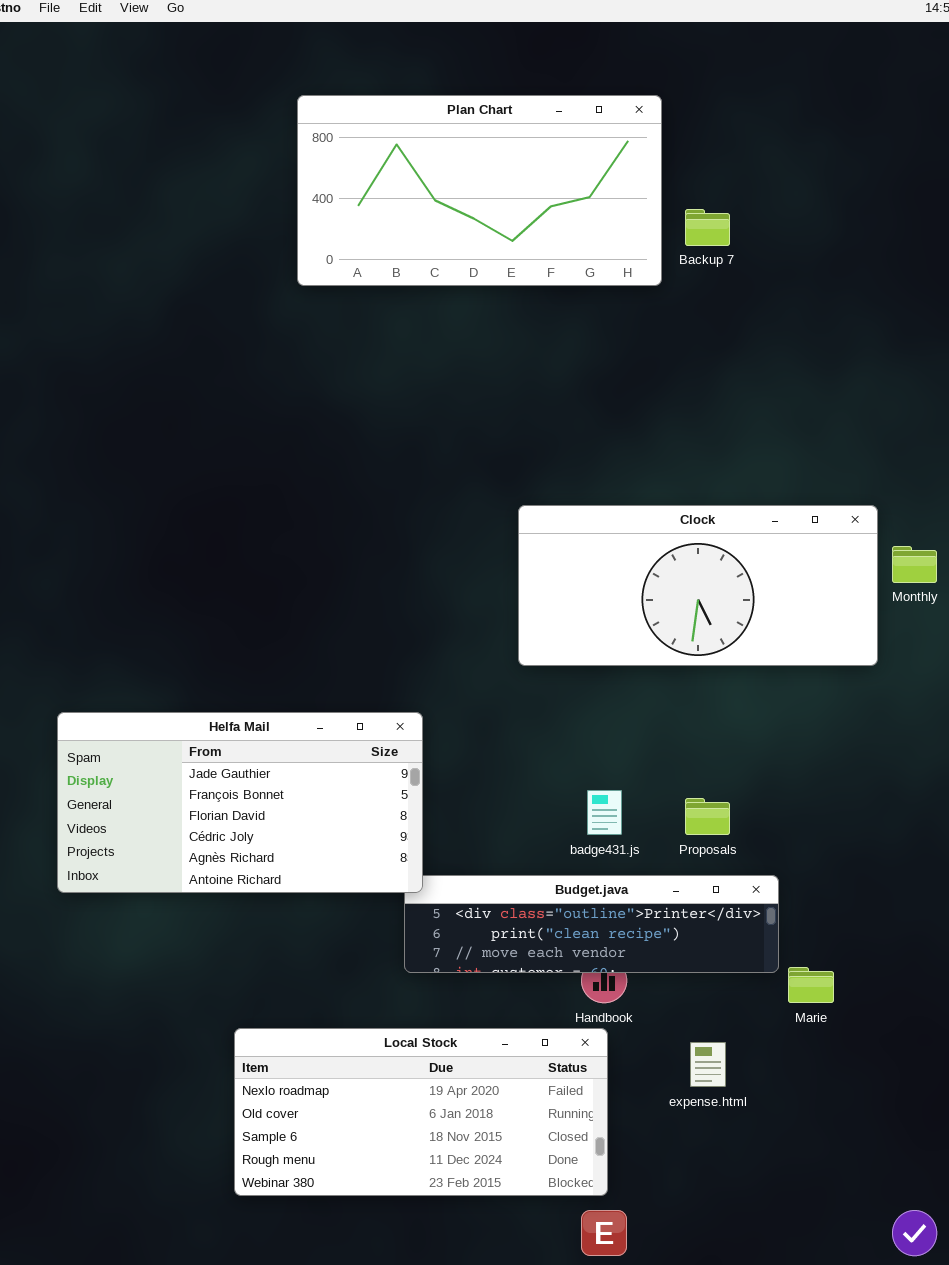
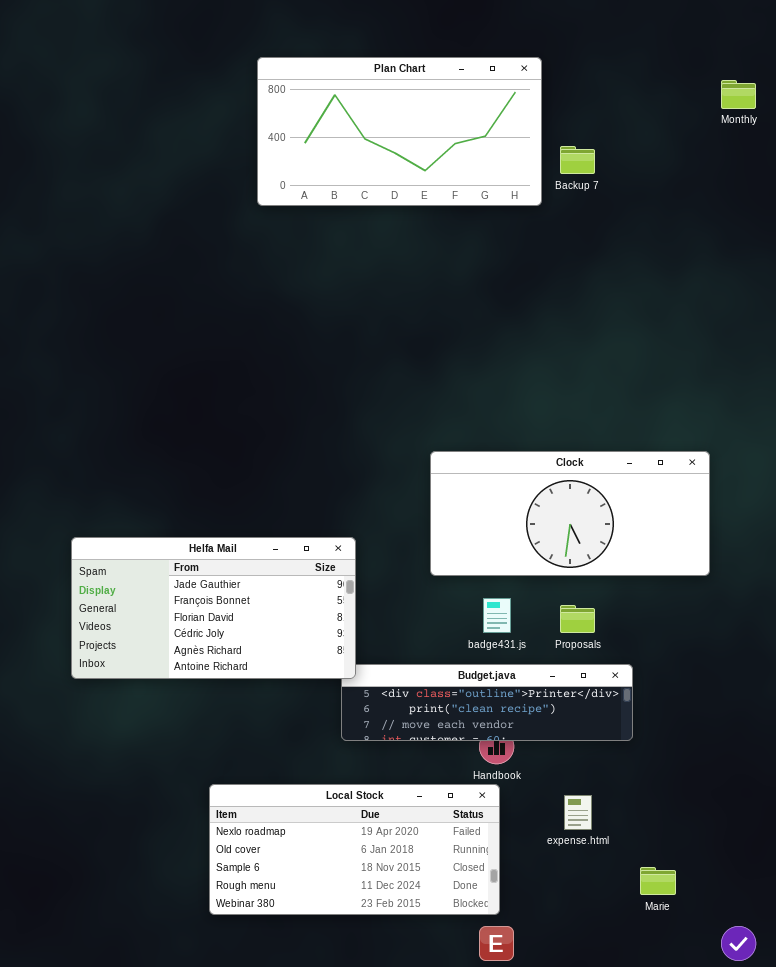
Clock: [518,505,878,666] -> [430,451,710,576], moved
Monthly: [892,546,937,583] -> [721,80,756,109], moved
Marie: [788,967,834,1003] -> [640,867,676,895], moved

